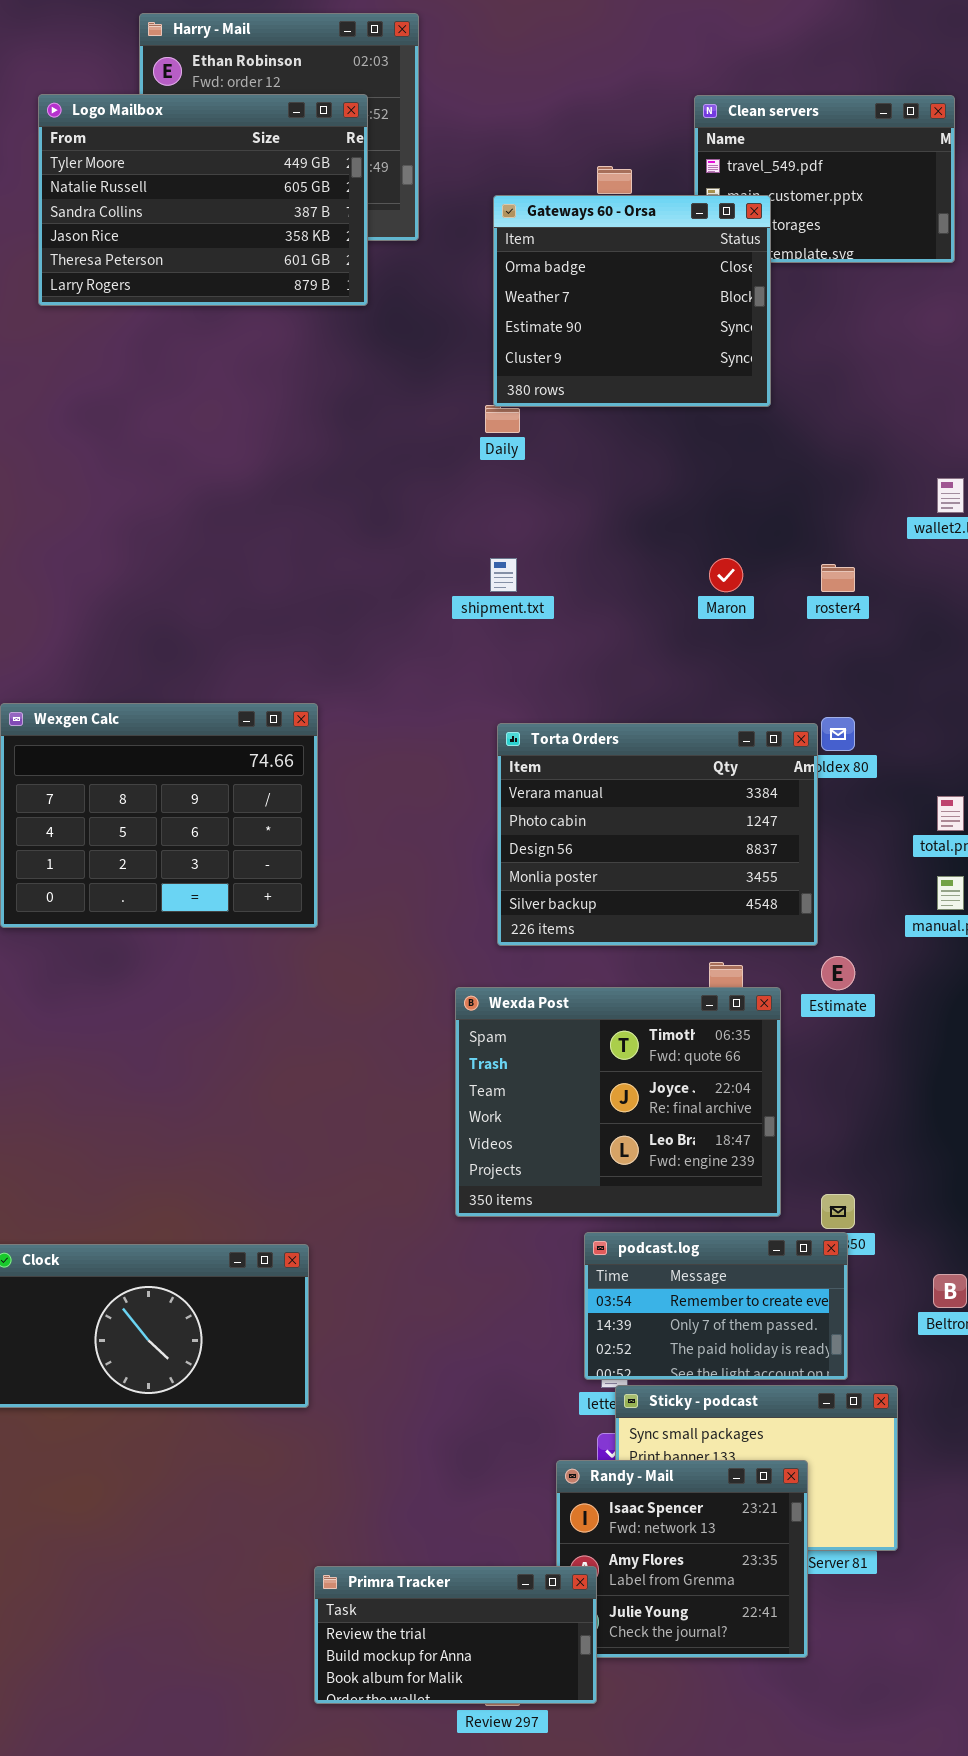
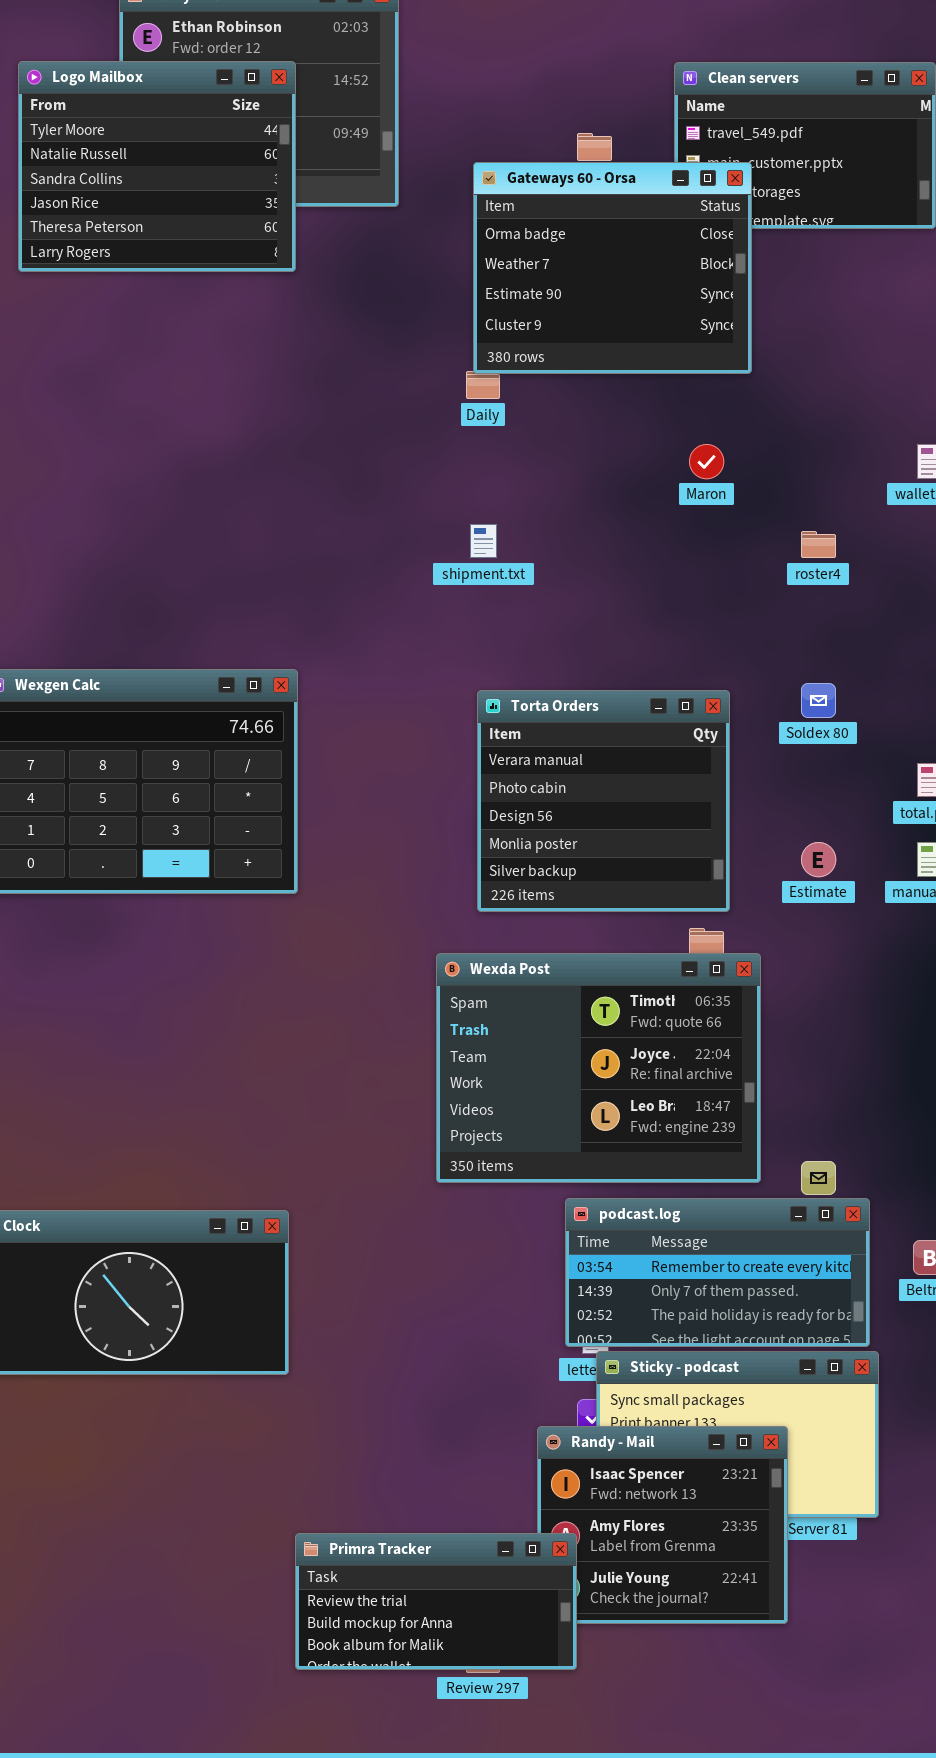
Logo Mailbox: [38,94,368,306] -> [18,61,296,272], resized
Maron: [709,558,743,592] -> [689,444,724,479], moved
Torta Orders: [497,723,818,946] -> [477,690,730,912], resized
Estimate: [821,956,855,990] -> [801,842,836,877], moved
podcast.log: [584,1232,848,1380] -> [565,1198,870,1347], resized

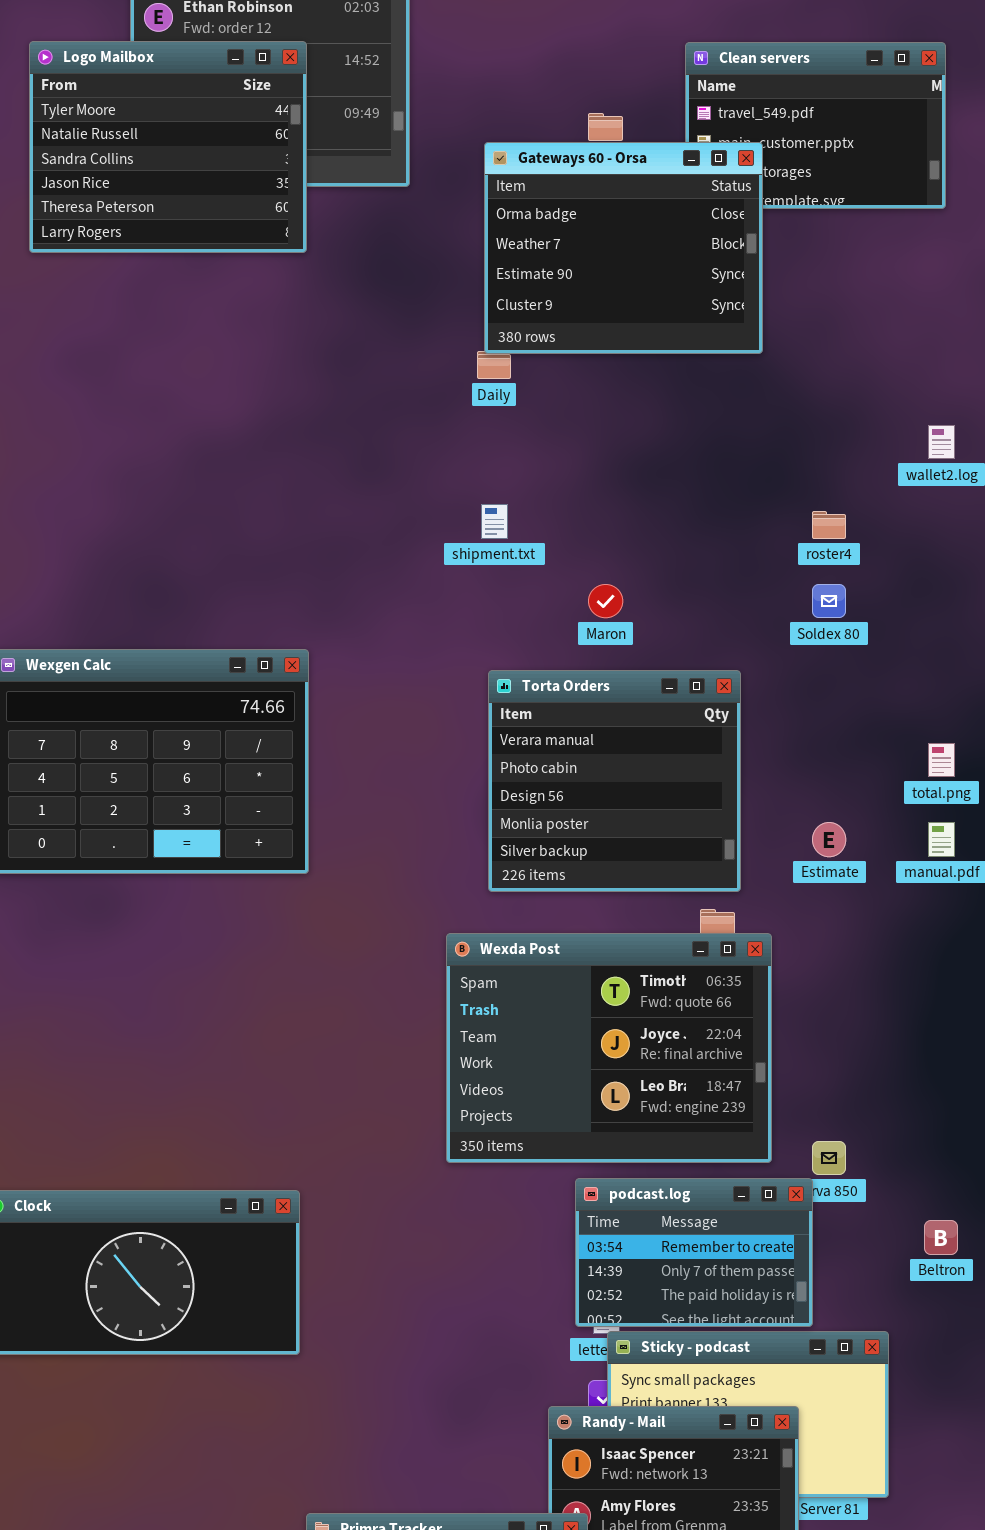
Maron: [689,444,724,479] -> [588,584,623,618], moved
Soldex 80: [801,683,836,718] -> [812,584,846,618], moved
podcast.log: [565,1198,870,1347] -> [575,1178,813,1327], resized

